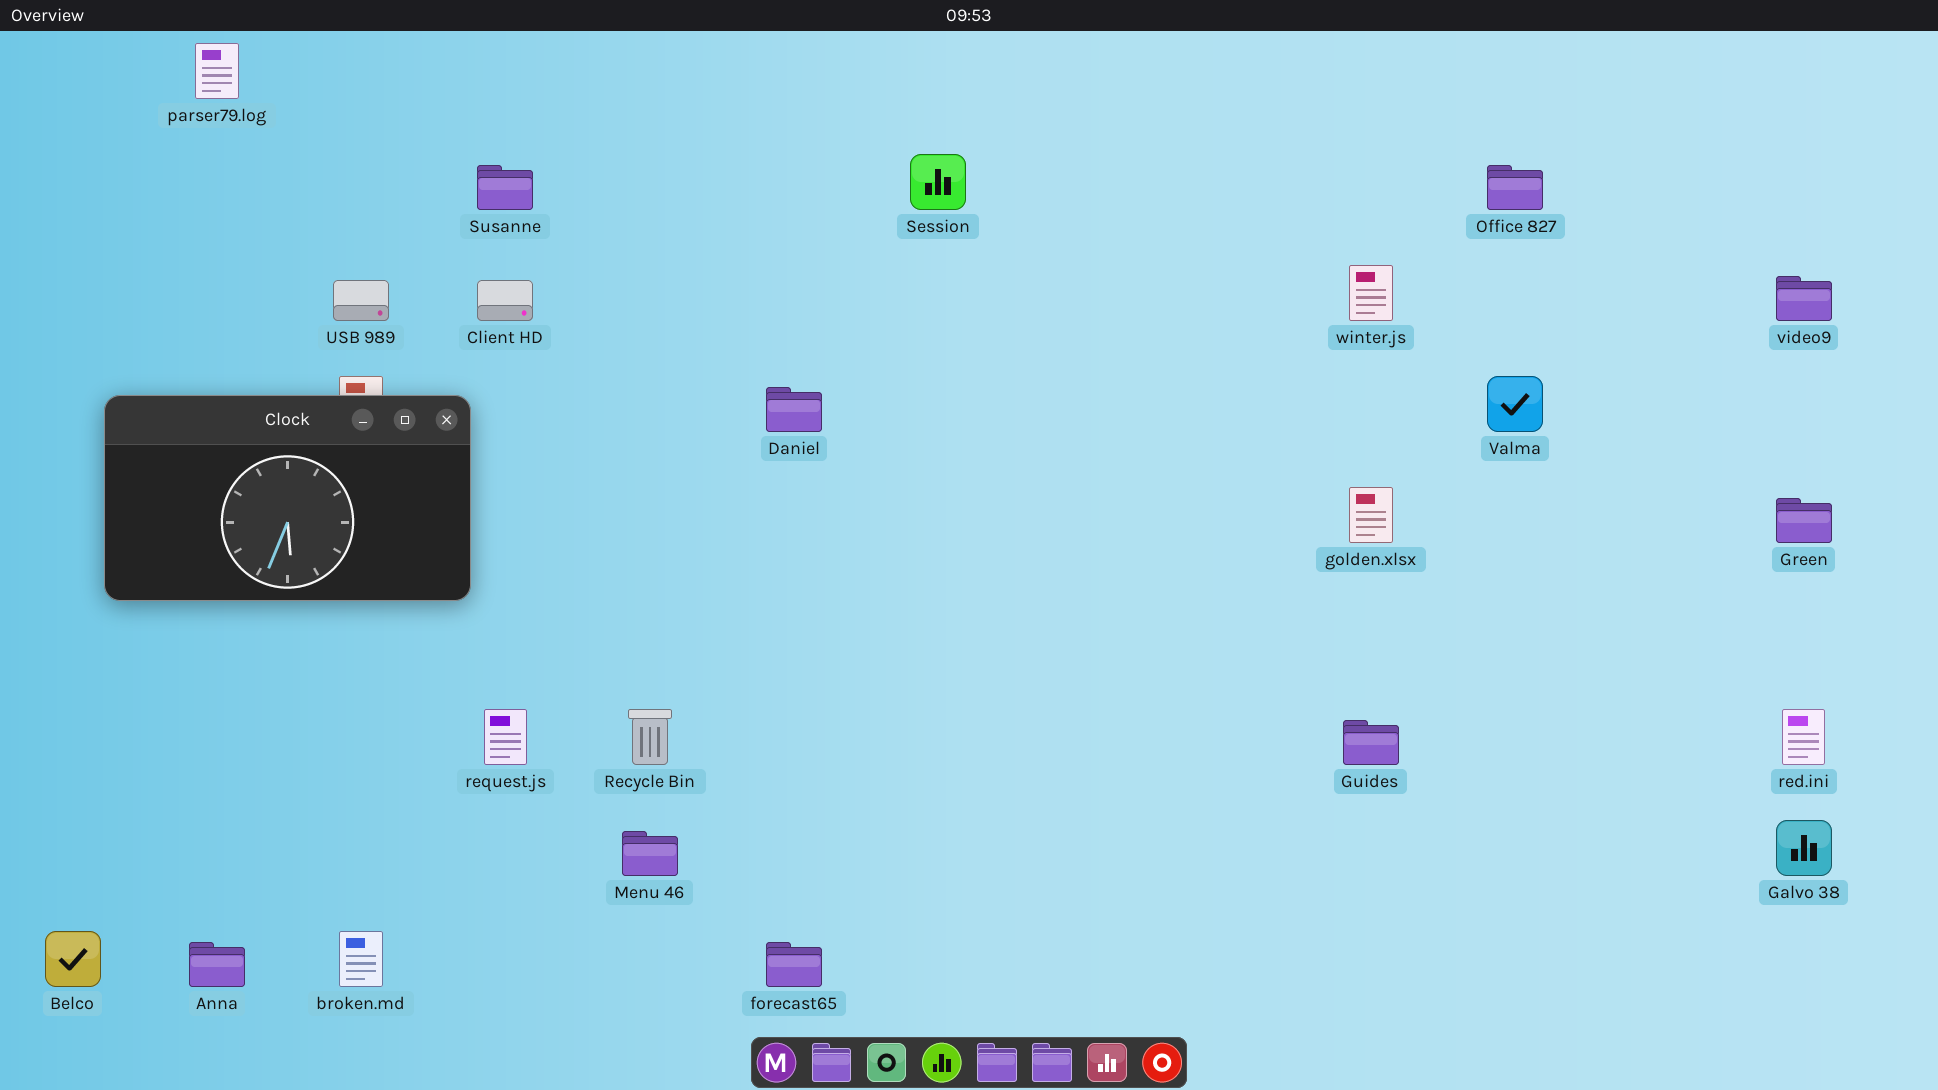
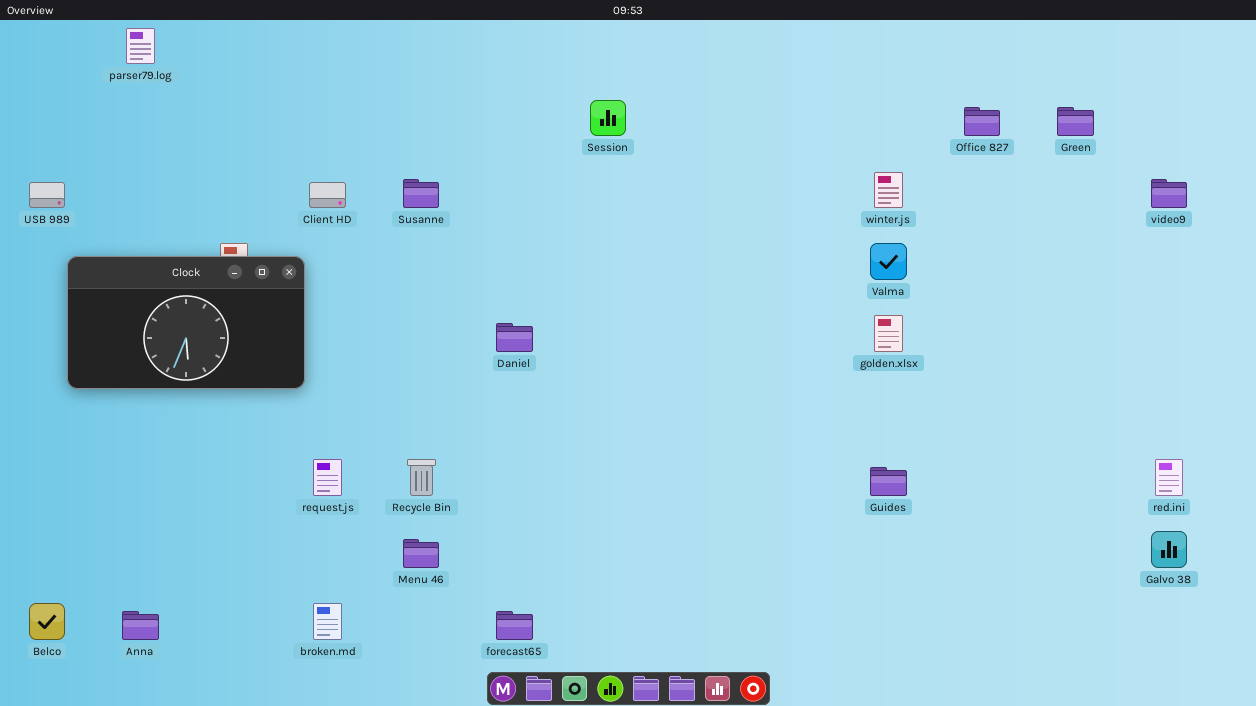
Susanne: [477,165,533,210] -> [403,179,439,208], moved
USB 989: [333,280,389,321] -> [29,182,65,208], moved
Valma: [1487,376,1543,432] -> [870,243,907,280], moved
Daniel: [766,387,822,432] -> [496,323,533,352], moved
Green: [1776,498,1832,543] -> [1057,107,1094,136], moved
broken.md: [339,931,383,987] -> [313,603,342,640], moved

